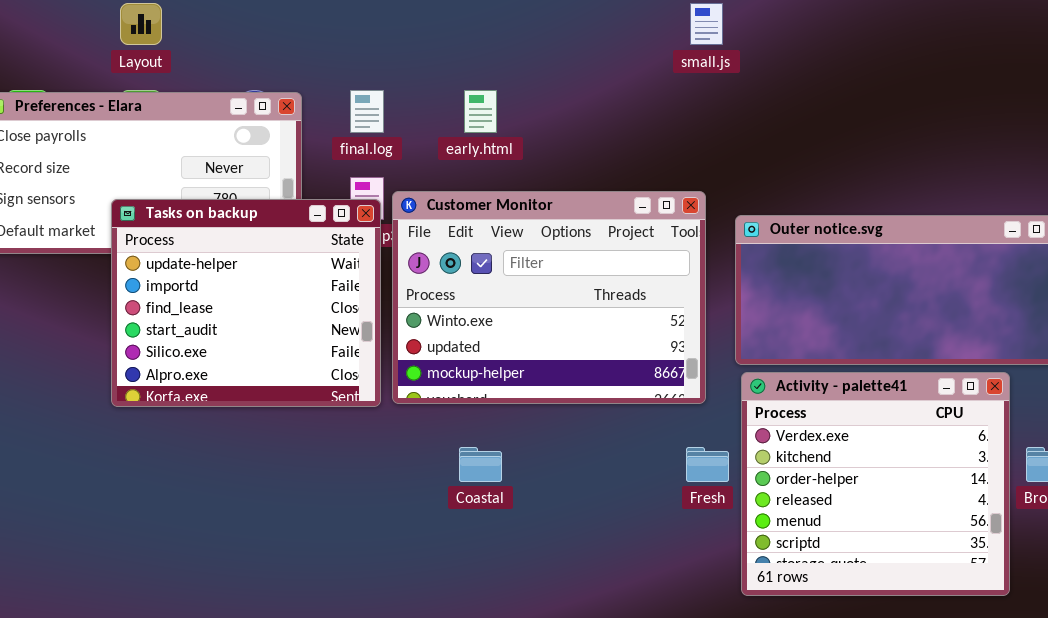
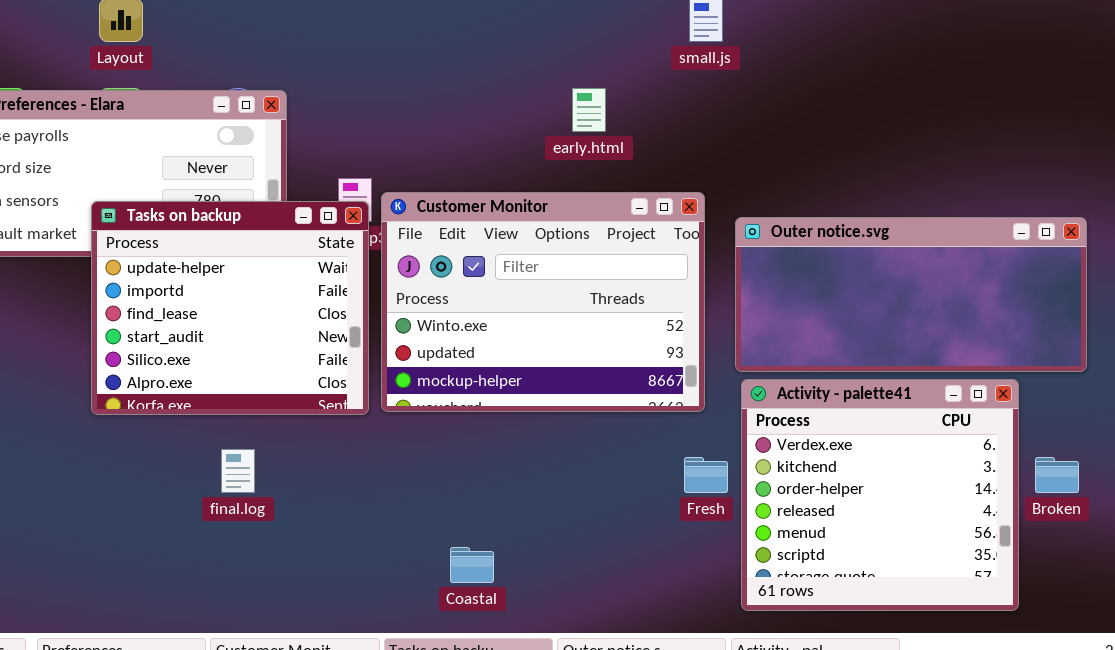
final.log: [350,90,384,133] -> [221,449,255,493], moved
early.html: [464,90,497,133] -> [572,88,606,132], moved
Coastal: [459,447,502,482] -> [450,547,494,583], moved

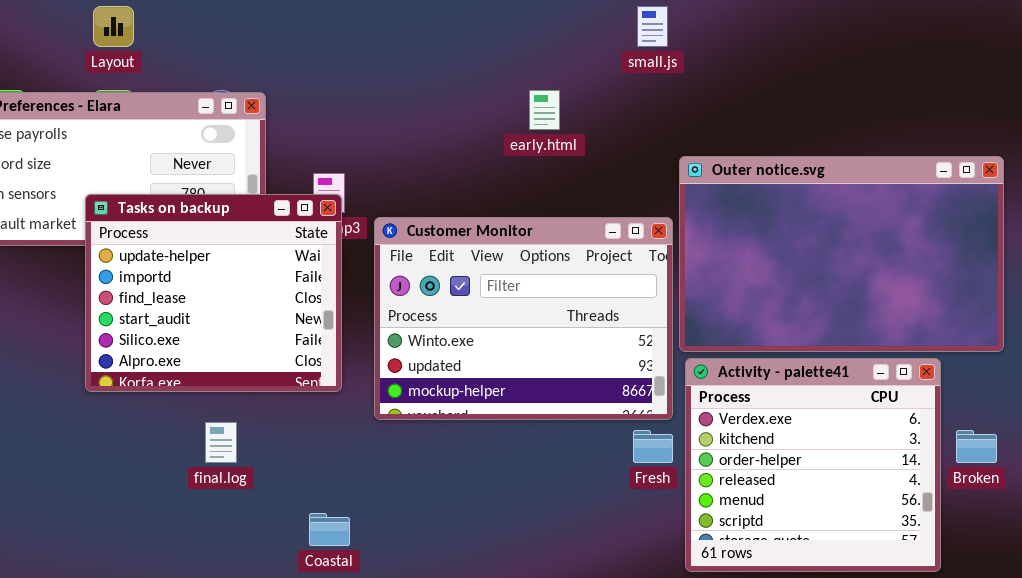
Customer Monitor: [381,192,705,412] -> [374,217,673,420], moved
Outer notice.svg: [735,217,1087,372] -> [679,156,1004,352], resized
Coastal: [450,547,494,583] -> [309,513,350,546], moved

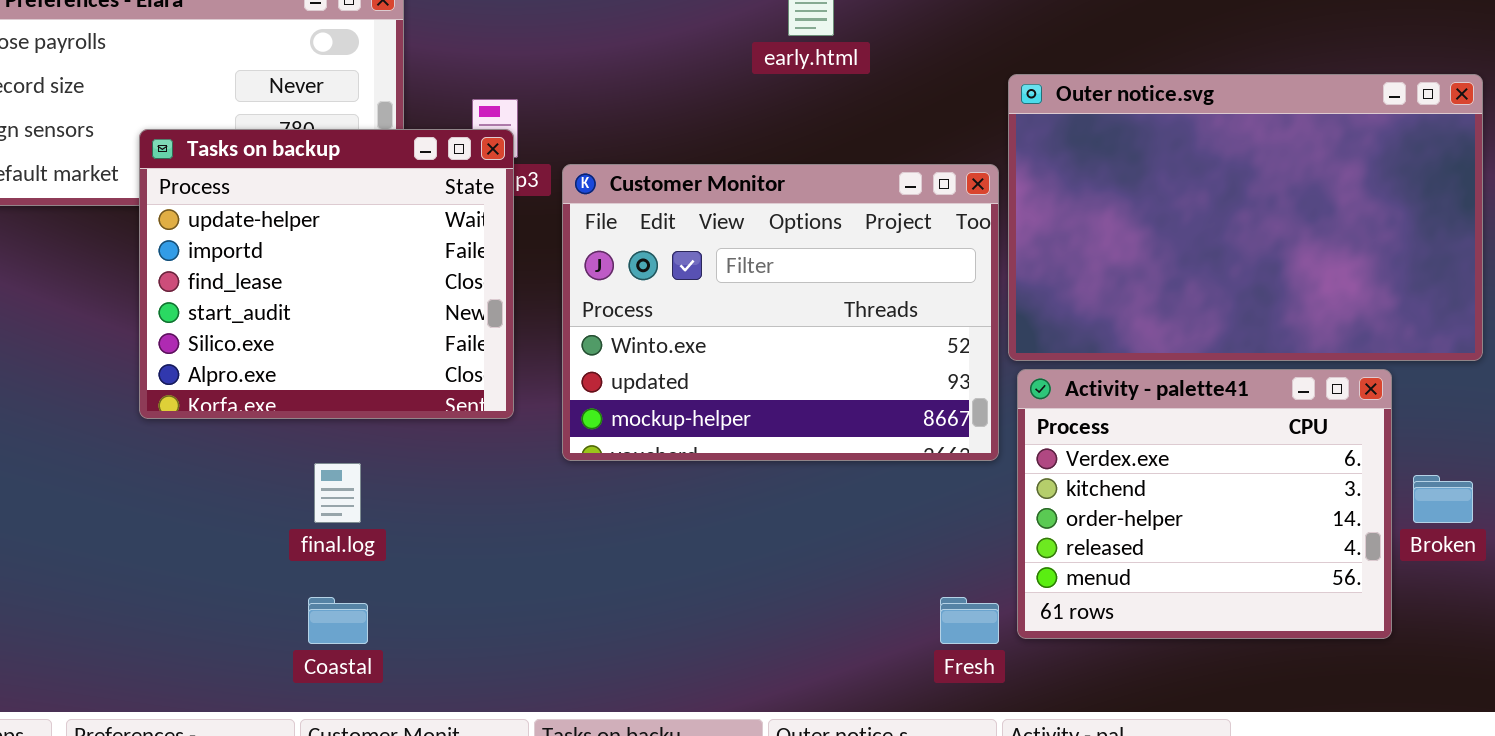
Activity - palette41: [685,358,941,572] -> [1017,369,1392,639], resized
Fresh: [633,430,673,463] -> [940,597,999,644], moved
Coastal: [309,513,350,546] -> [308,597,368,644], moved

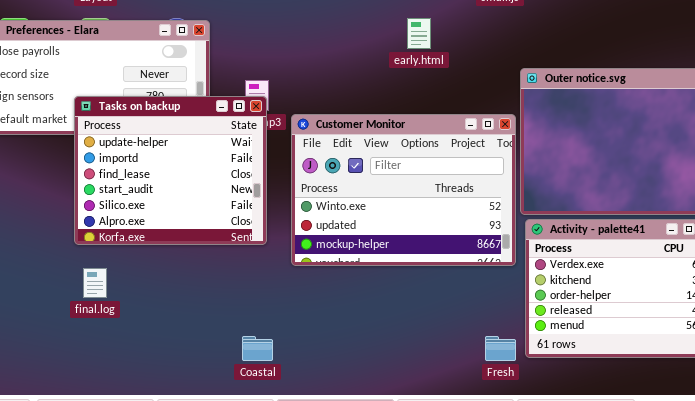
final.log: [314,463,361,523] -> [83,268,107,298], moved
Coastal: [308,597,368,644] -> [242,336,273,361], moved

